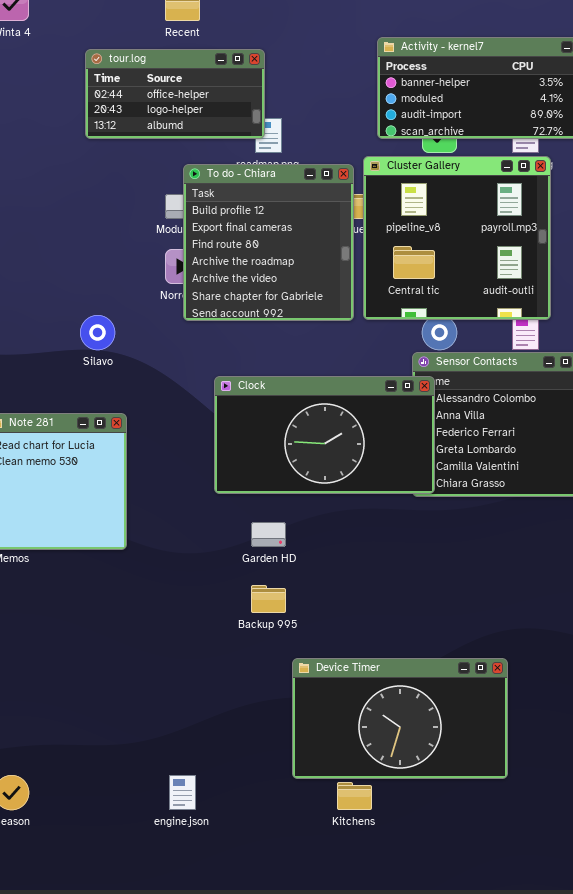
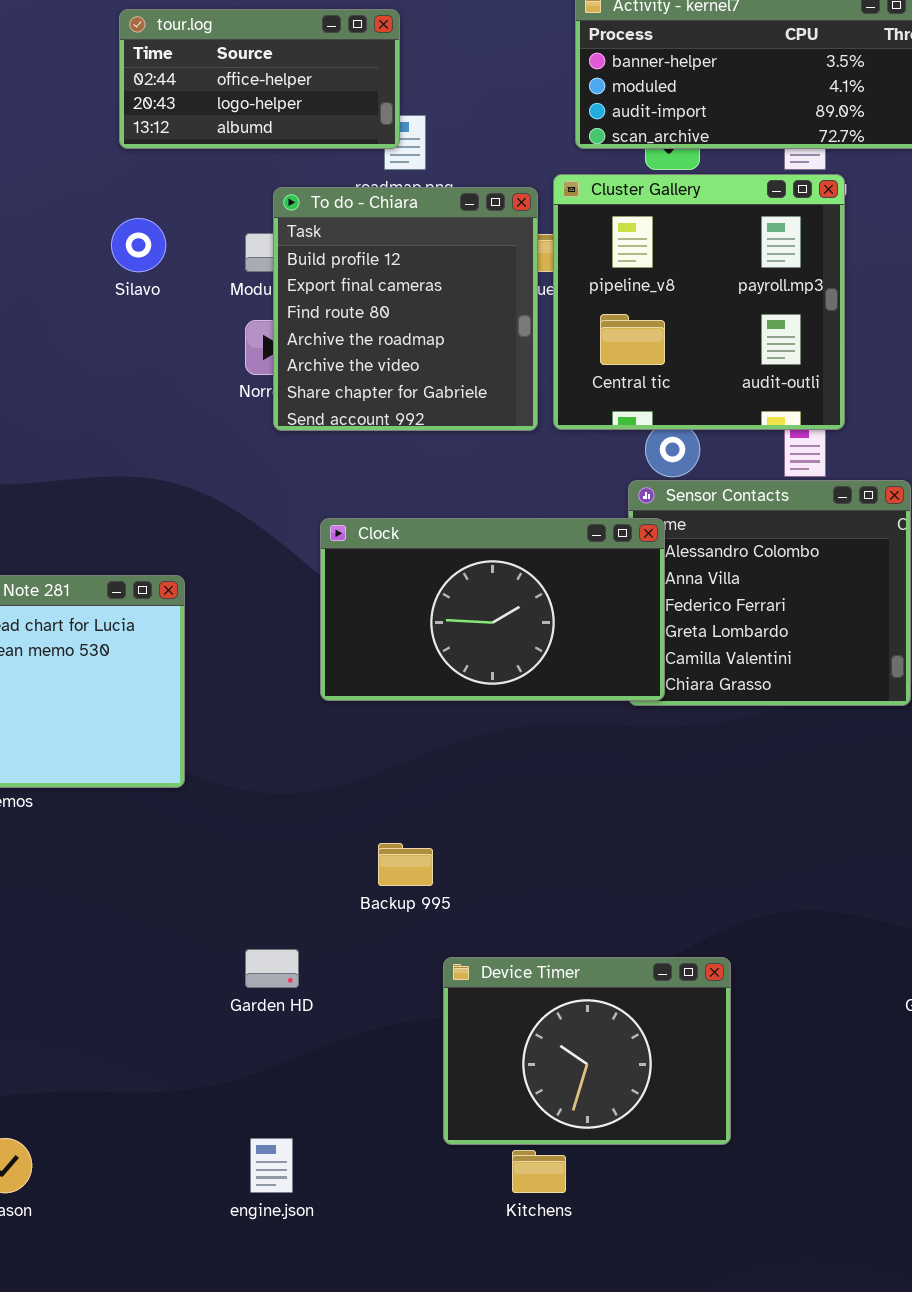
Silavo: [80,315,115,350] -> [111,218,166,272], moved
Garden HD: [251,522,286,547] -> [245,949,299,988], moved
Device Timer: [292,658,508,779] -> [443,957,731,1145], resized

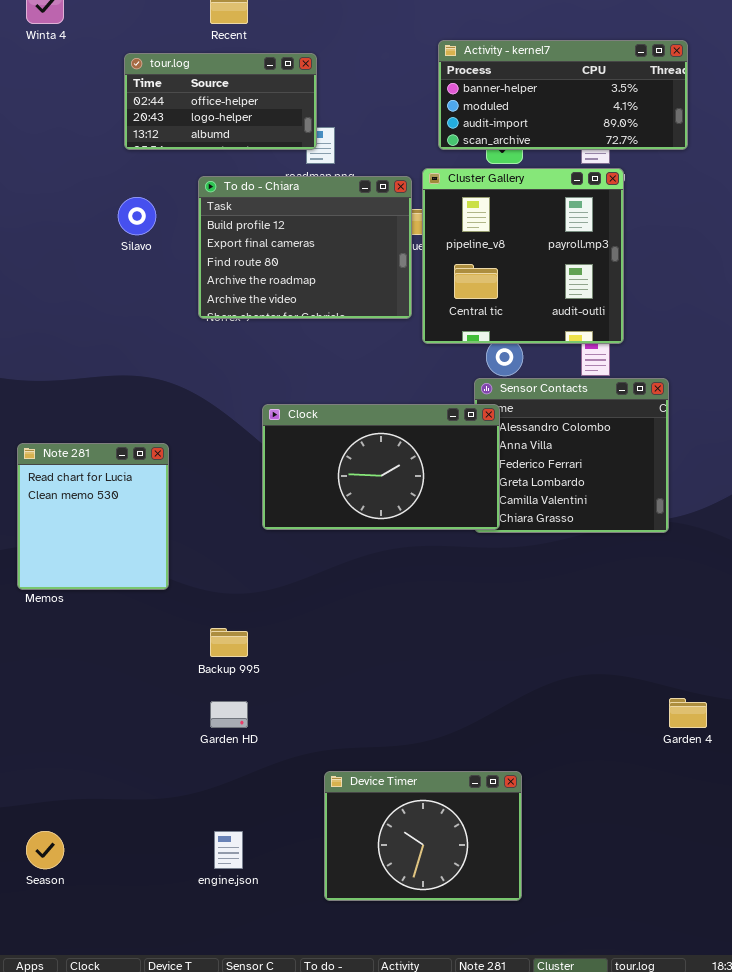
To do - Chiara: [273,187,538,431] -> [198,176,412,319], resized
Backup 995: [378,843,433,886] -> [210,628,248,657], moved
Device Timer: [443,957,731,1145] -> [324,771,522,901], moved

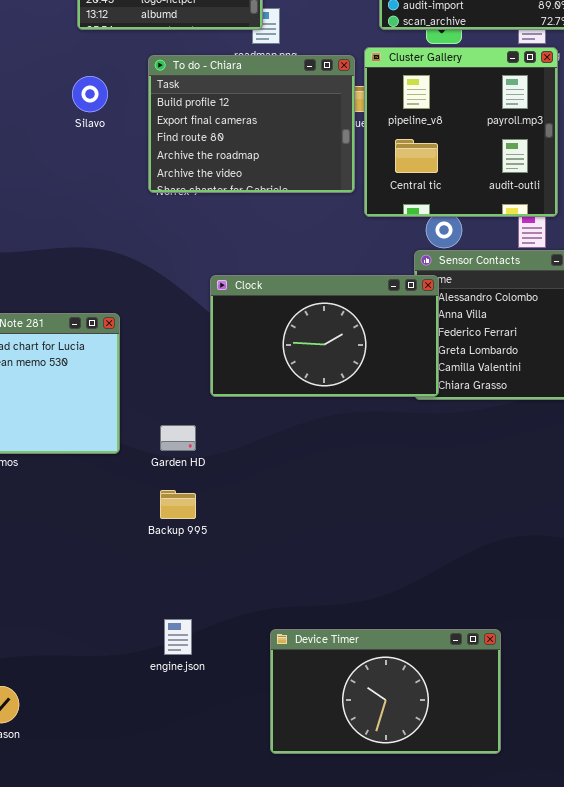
Garden HD: [210,701,248,728] -> [160,425,196,451], moved
Device Timer: [324,771,522,901] -> [270,629,501,754], resized
engine.json: [214,831,243,869] -> [164,619,192,655], moved

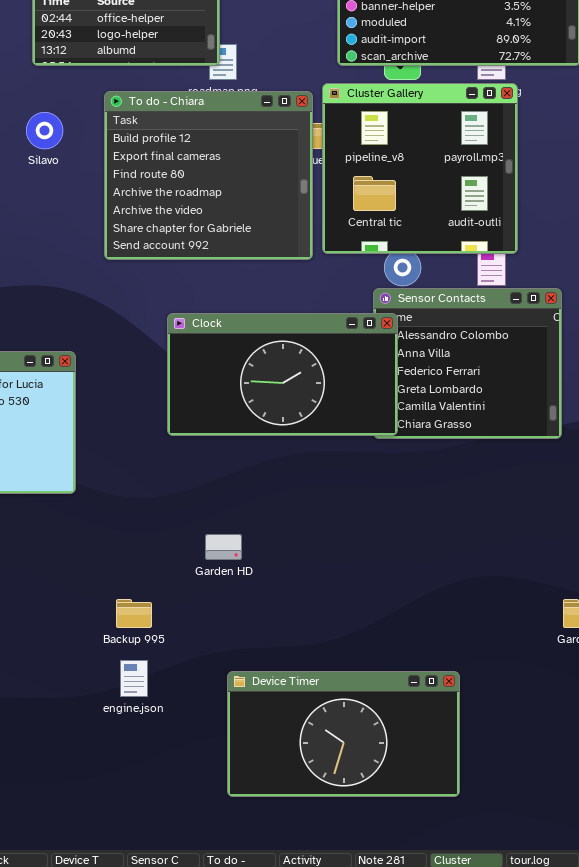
To do - Chiara: [148,55,355,193] -> [104,91,313,260], resized
Garden HD: [160,425,196,451] -> [205,534,242,560], moved
Backup 995: [160,490,196,519] -> [116,599,152,628], moved

